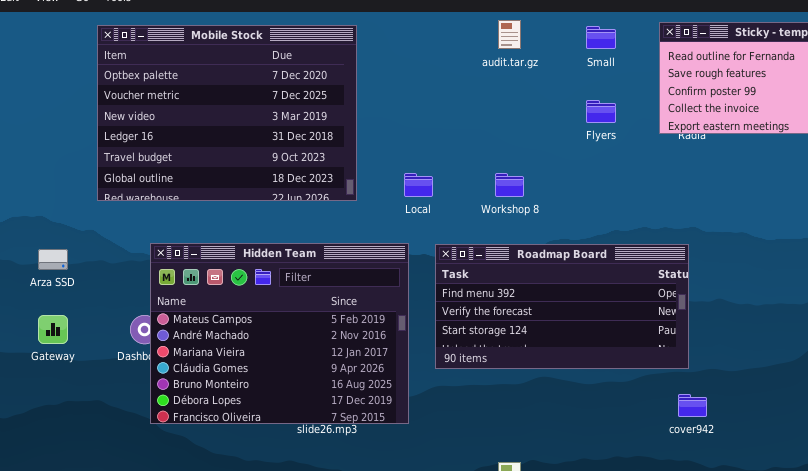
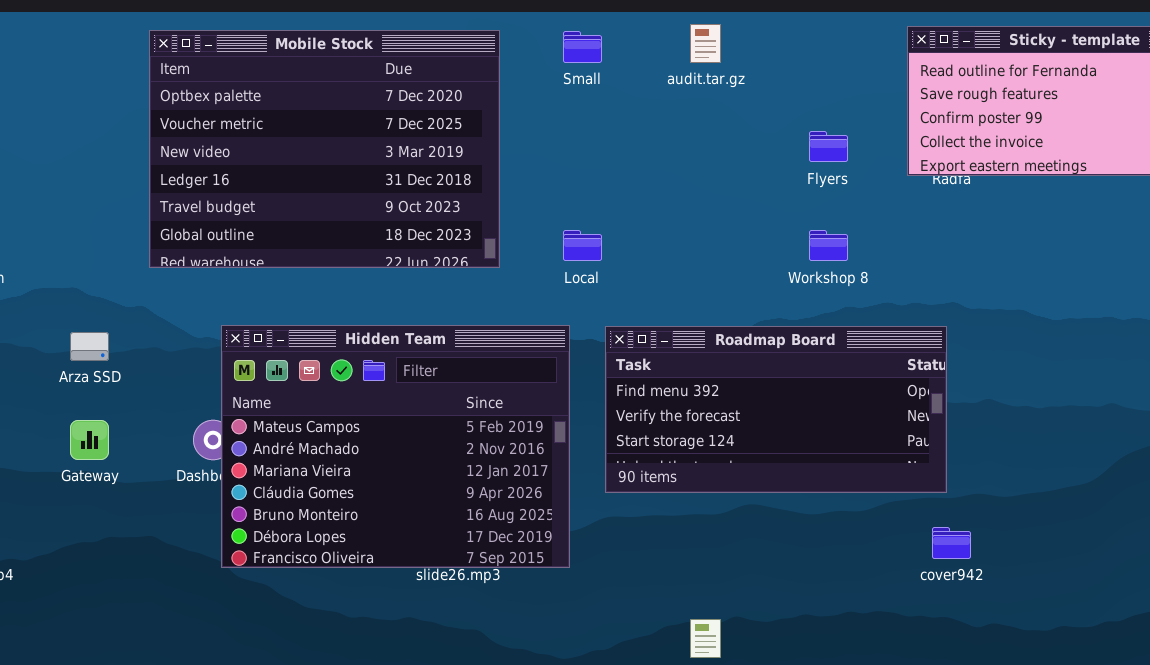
Small: [586,26,616,49] -> [563,31,602,63], moved
Workshop 8: [495,173,524,197] -> [809,230,848,261], moved

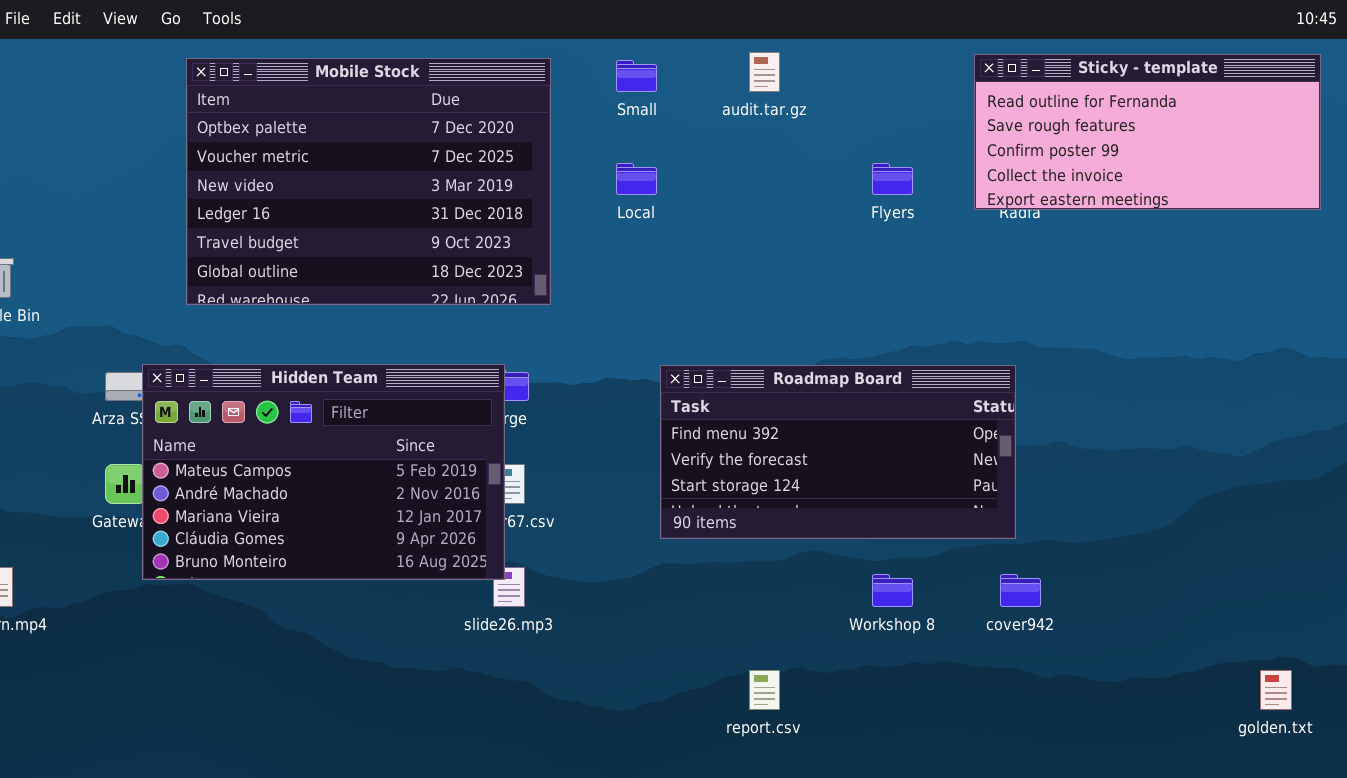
Local: [563,230,602,261] -> [616,163,657,195], moved
Workshop 8: [809,230,848,261] -> [872,574,913,607], moved
Hidden Team: [221,325,570,568] -> [142,364,505,580], moved, resized

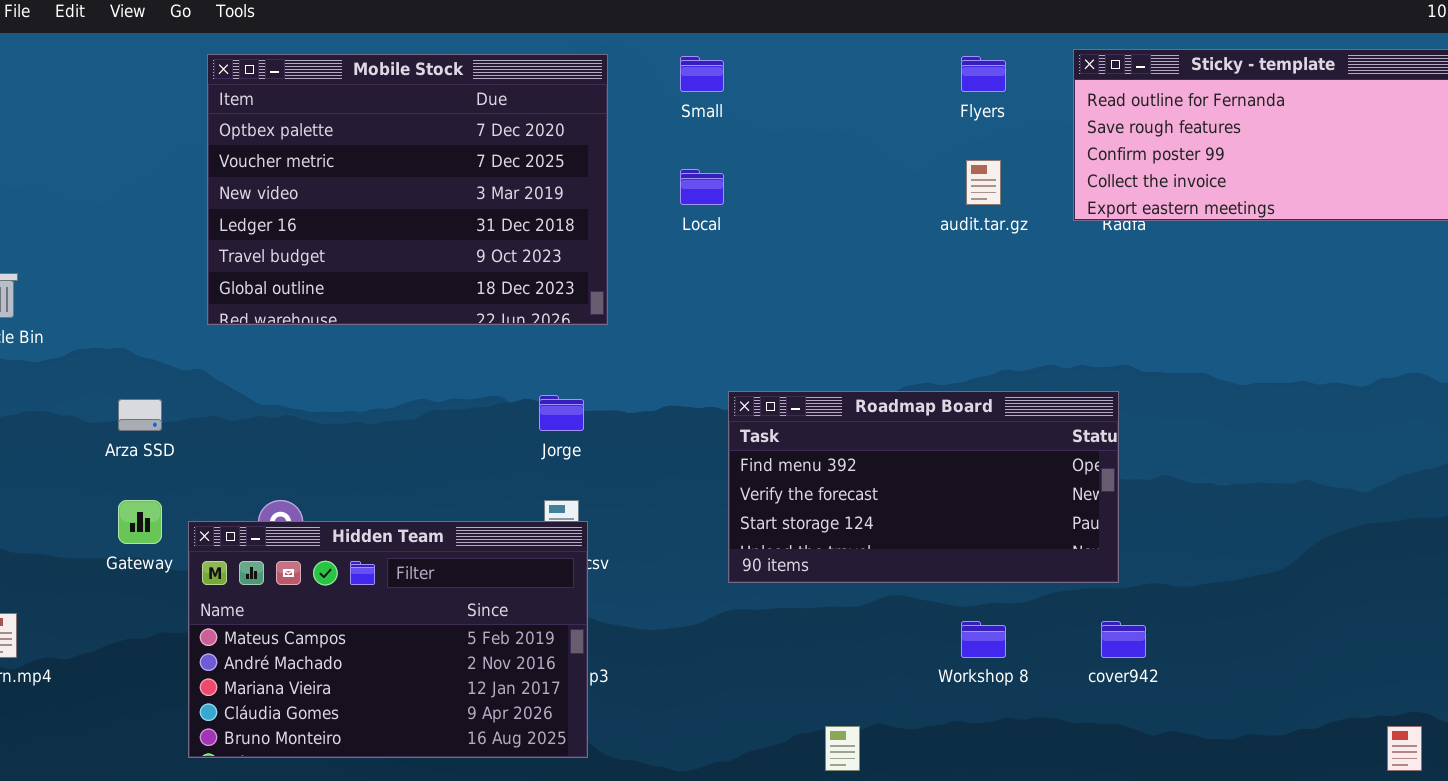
audit.tar.gz: [749,52,780,92] -> [966,160,1001,205], moved
Flyers: [872,163,913,195] -> [961,56,1006,92], moved
Hidden Team: [142,364,505,580] -> [188,521,588,758], moved

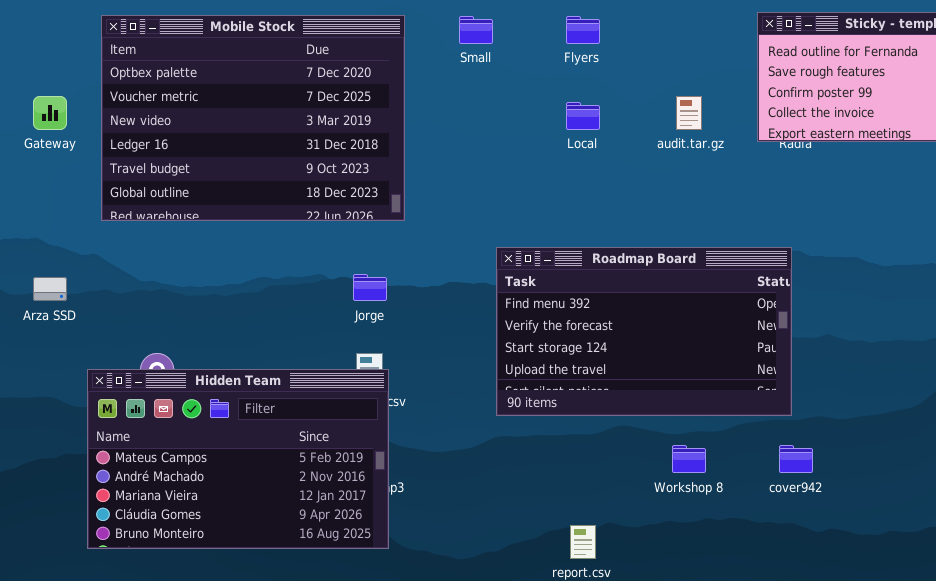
Flyers: [961,56,1006,92] -> [566,16,600,44], moved
Local: [680,169,724,205] -> [566,102,600,130], moved
Roadmap Board: [728,391,1119,583] -> [496,247,792,416], resized
Gateway: [118,500,162,544] -> [33,96,67,130], moved

